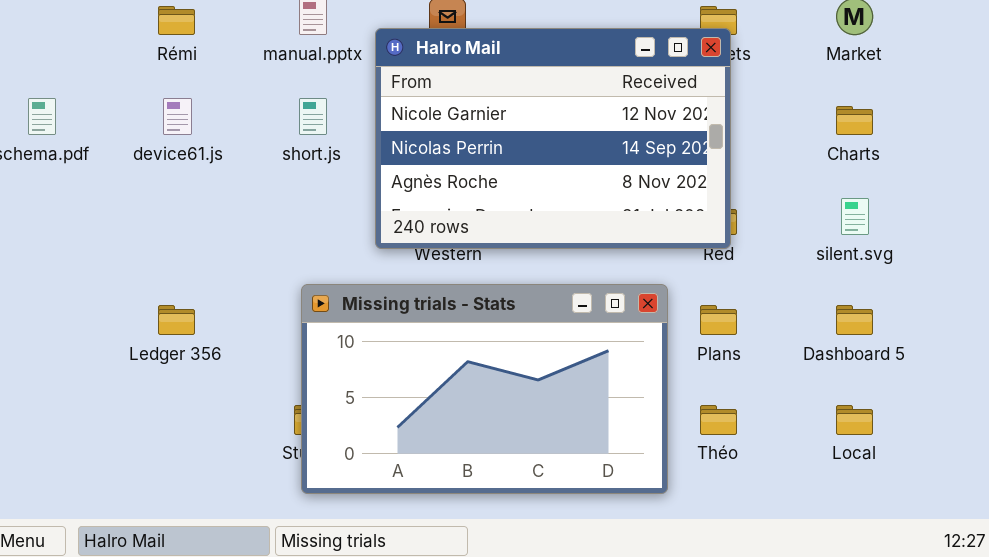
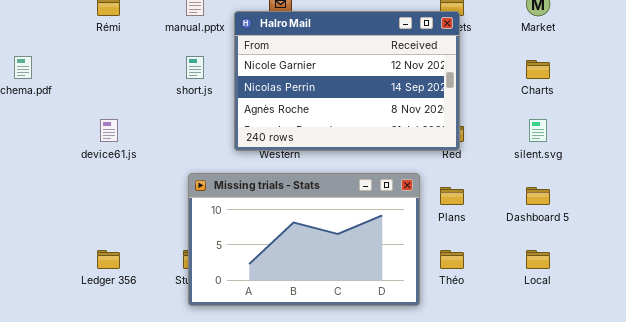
device61.js: [163,98,192,135] -> [100,119,118,142], moved
Ledger 356: [158,305,195,335] -> [97,250,120,269], moved

